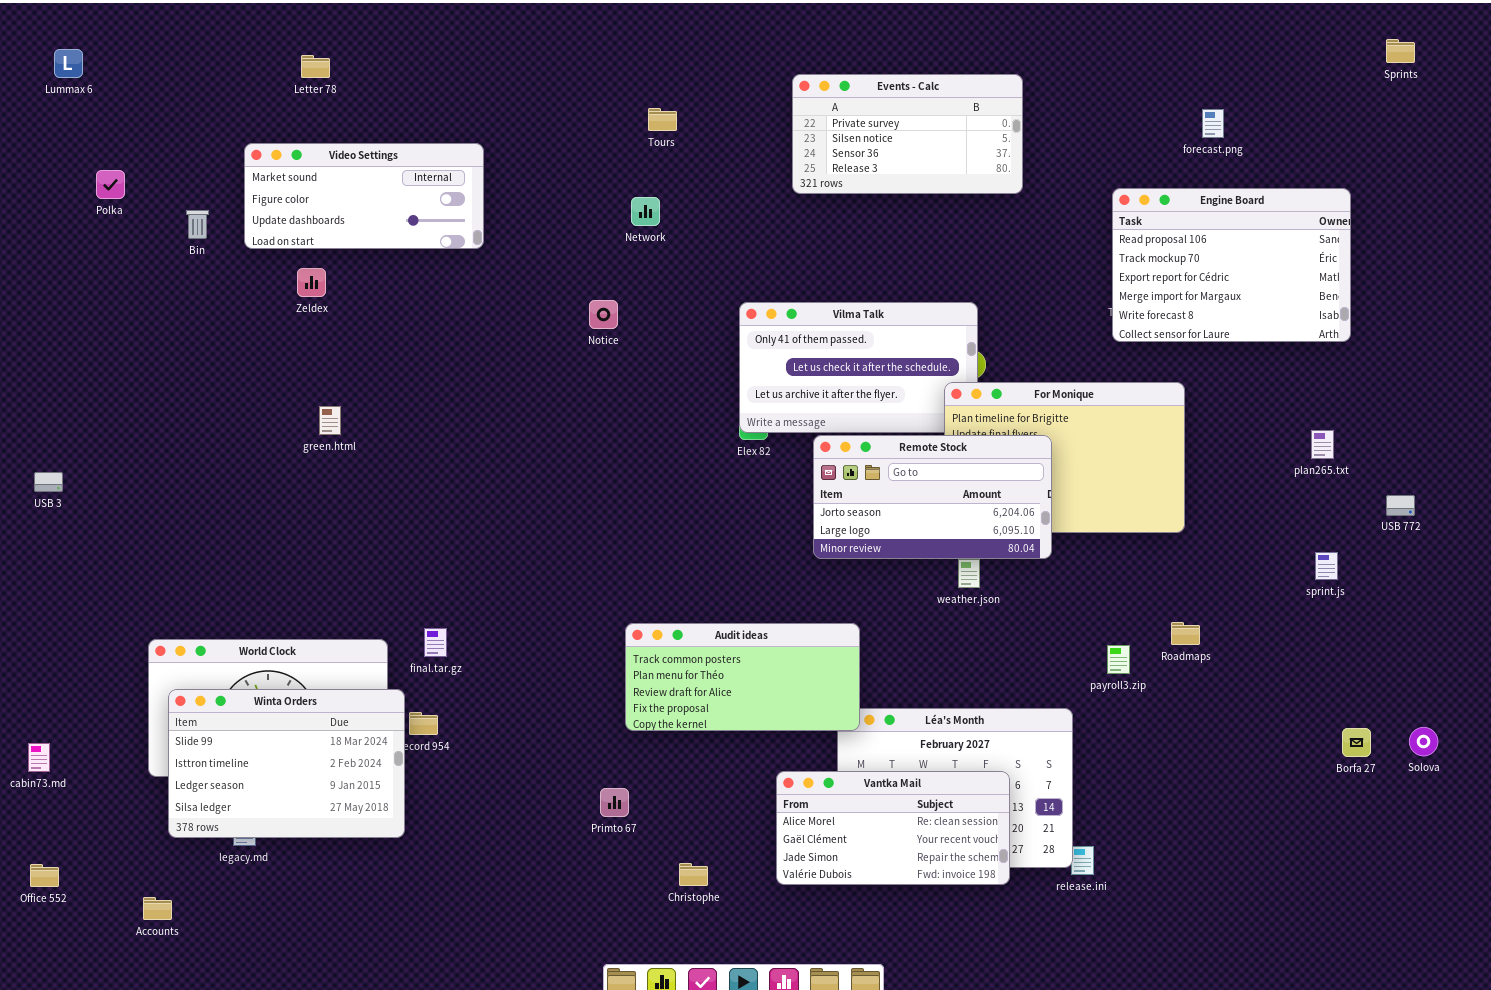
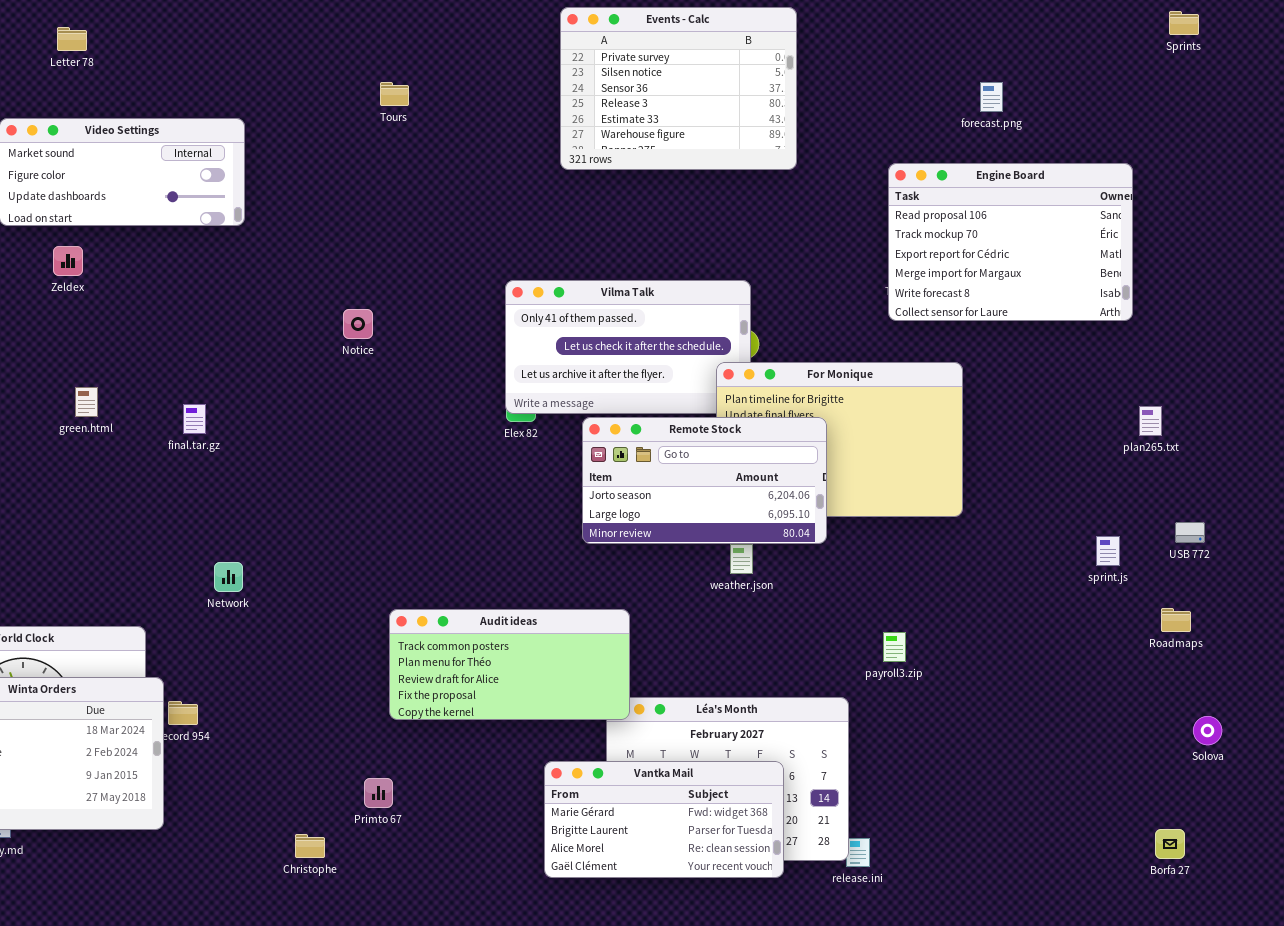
Events - Calc: [792,74,1023,194] -> [560,7,797,170], resized
Tours: [648,108,677,131] -> [380,82,409,106], moved
Network: [631,197,660,226] -> [214,562,243,592], moved
Notice: [589,300,618,329] -> [343,309,373,339], moved
plan265.txt: [1311,430,1334,459] -> [1139,406,1162,436], moved
USB 772: [1386,495,1415,516] -> [1175,522,1205,543], moved
Roadmaps: [1171,622,1200,645] -> [1161,608,1191,632], moved
final.tar.gz: [424,628,447,657] -> [183,404,206,434], moved
Borfa 27: [1342,728,1371,757] -> [1155,829,1185,859], moved
Vantka Mail: [776,771,1010,885] -> [544,761,784,878], scrolled up 2 rows
Christophe: [679,863,708,886] -> [295,834,325,858], moved

